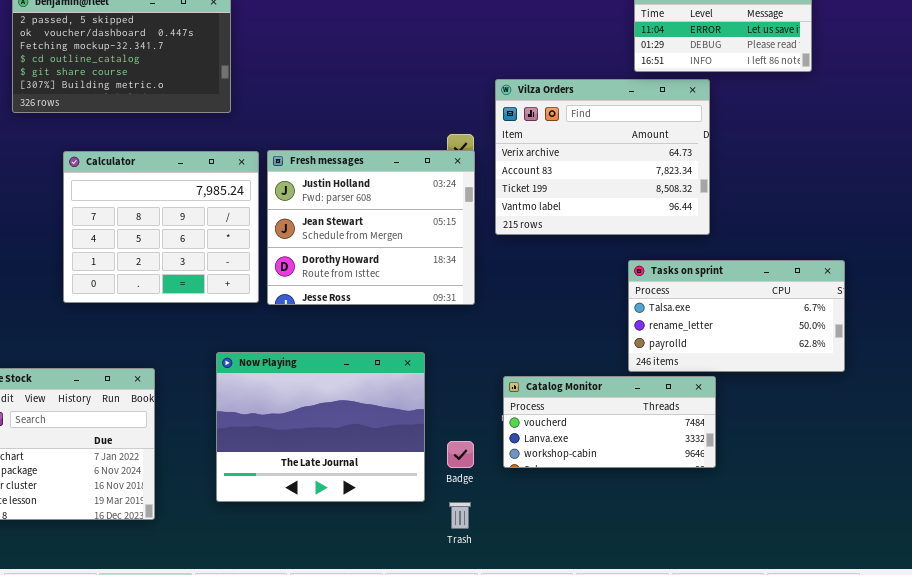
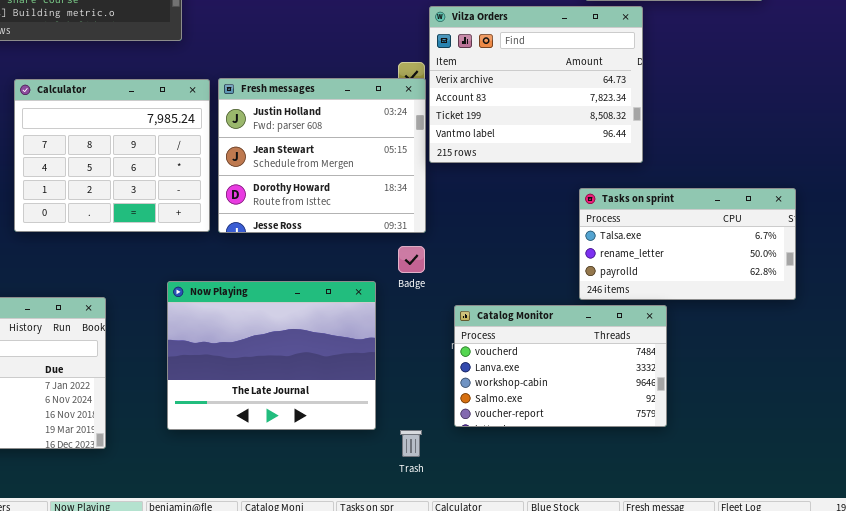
Vilza Orders: [495,79,710,235] -> [429,6,643,163], moved
Catalog Monitor: [503,376,716,468] -> [454,305,667,427], resized
Badge: [447,441,474,468] -> [398,246,425,273], moved

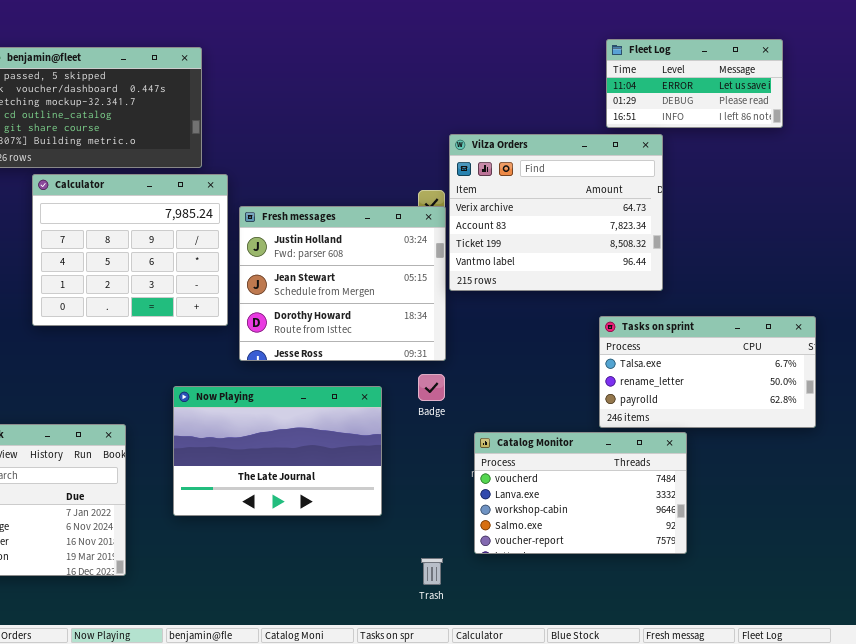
Calculator: [14,79,210,232] -> [32,174,228,326], moved
Now Playing: [167,281,376,430] -> [173,386,382,516], moved, resized

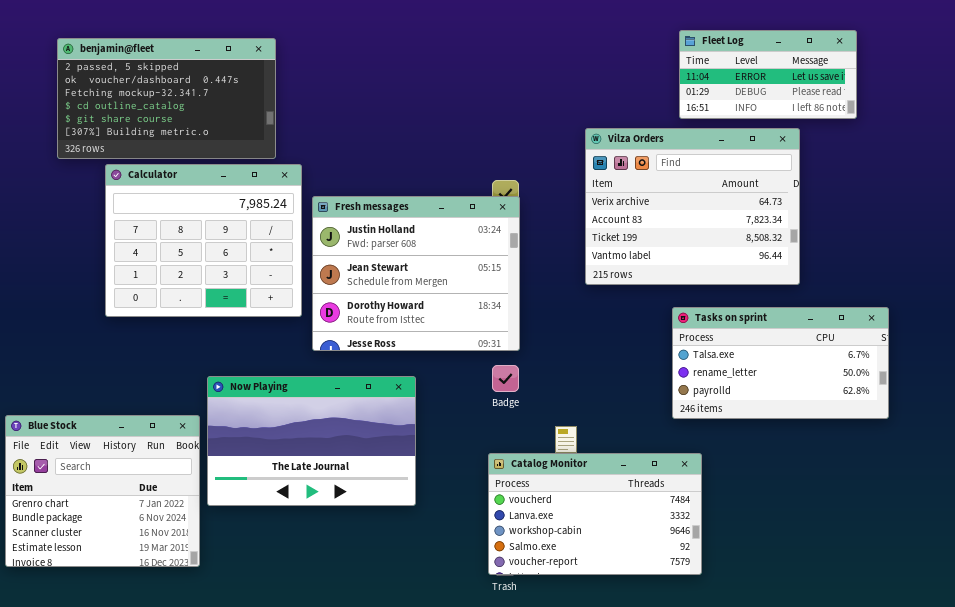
Vilza Orders: [449,134,663,291] -> [585,128,800,285], moved
Now Playing: [173,386,382,516] -> [207,376,416,506], moved
Catalog Monitor: [474,432,687,554] -> [488,453,702,575], moved

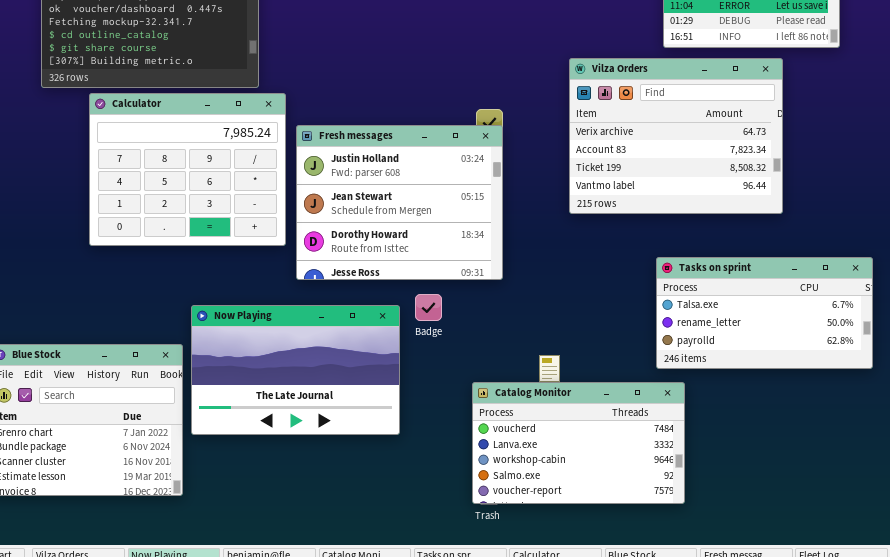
Tasks on sprint: [672,307,889,419] -> [656,257,873,369], moved
Badge: [492,365,519,392] -> [415,294,442,321], moved

